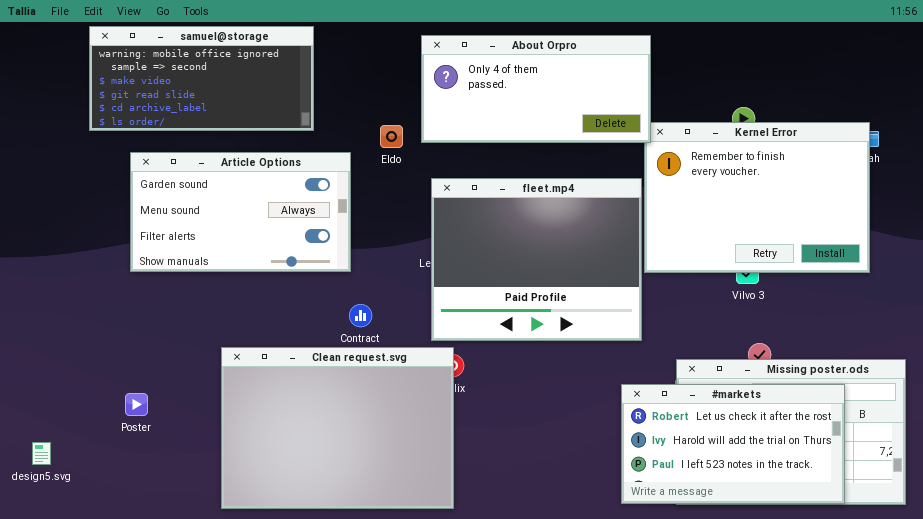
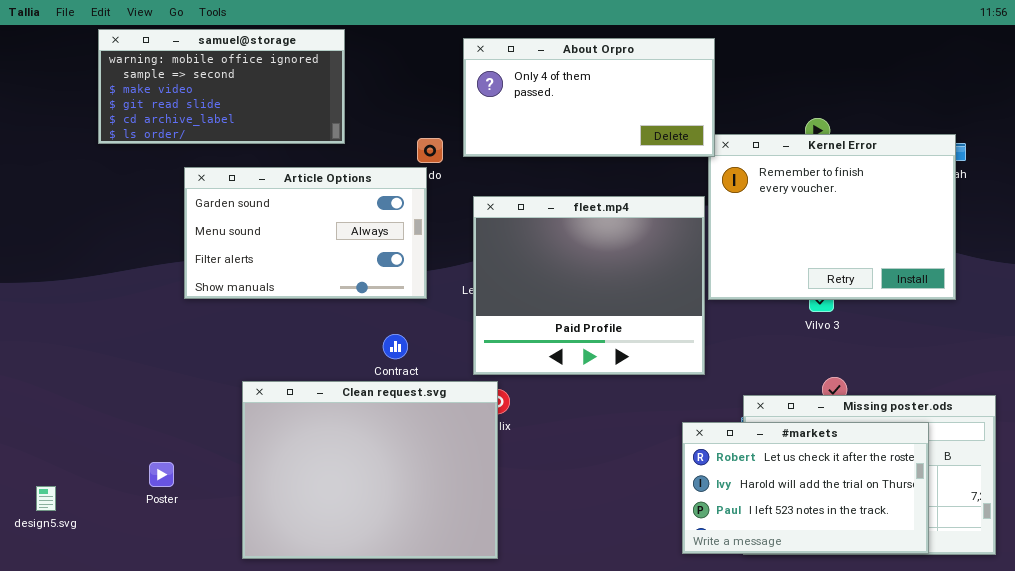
Article Options: [130,152,351,272] -> [184,167,427,299], moved
Poster: [125,393,148,416] -> [149,462,174,487], moved

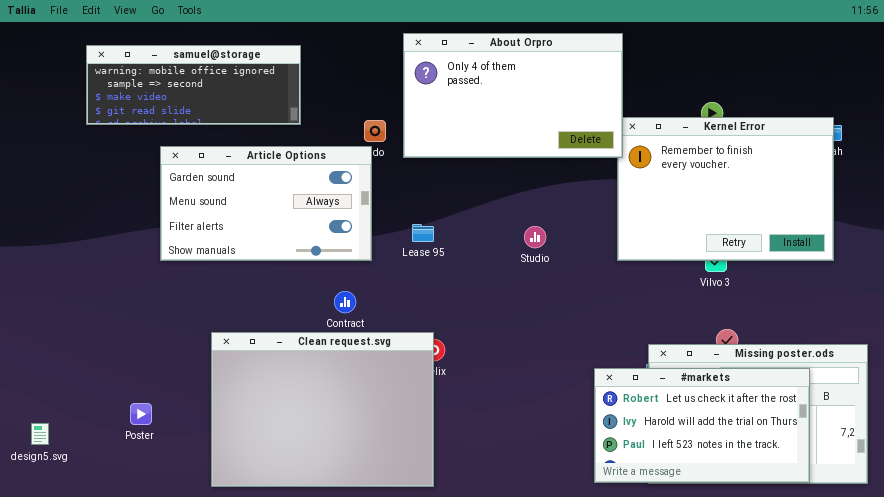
samuel@storage: [98,29,345,144] -> [86,45,301,125], resized
About Orpro: [463,38,715,157] -> [403,33,623,158], resized
fleet.mp4: [473,196,705,375] -> none, closed

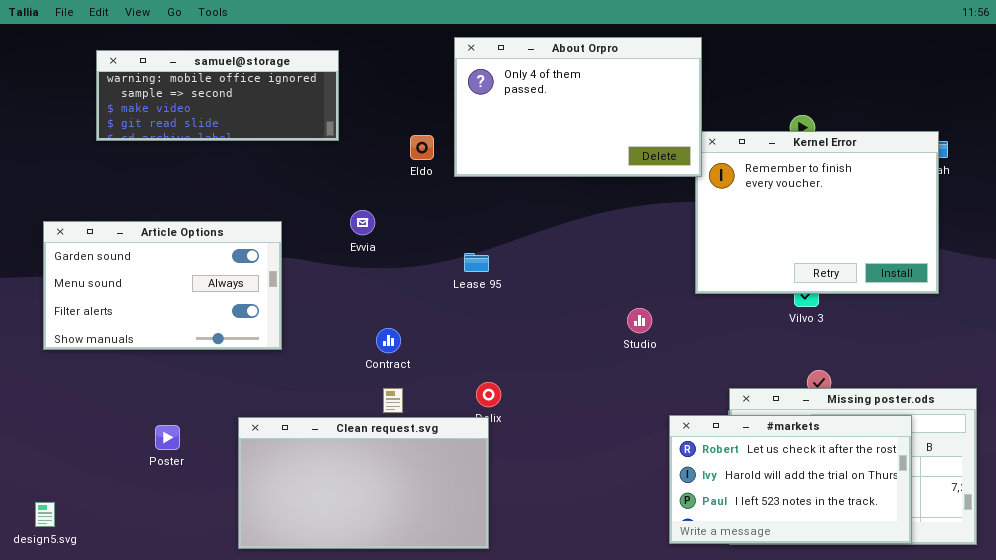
Article Options: [160,146,372,261] -> [43,221,282,350], moved
Studio: [524,226,546,248] -> [627,308,652,333], moved
Clean request.svg: [211,332,434,487] -> [238,417,489,549], resized
Poster: [130,403,152,425] -> [155,425,180,450], moved
design5.svg: [31,423,49,445] -> [35,502,55,527], moved

